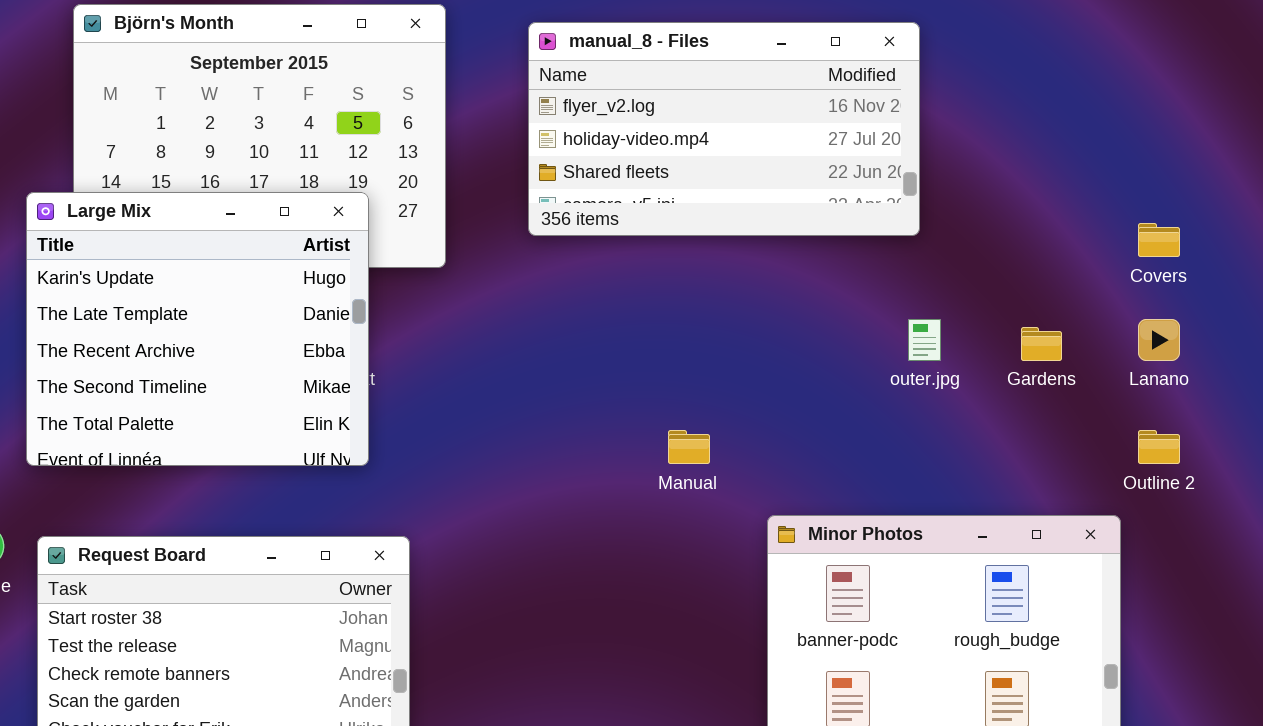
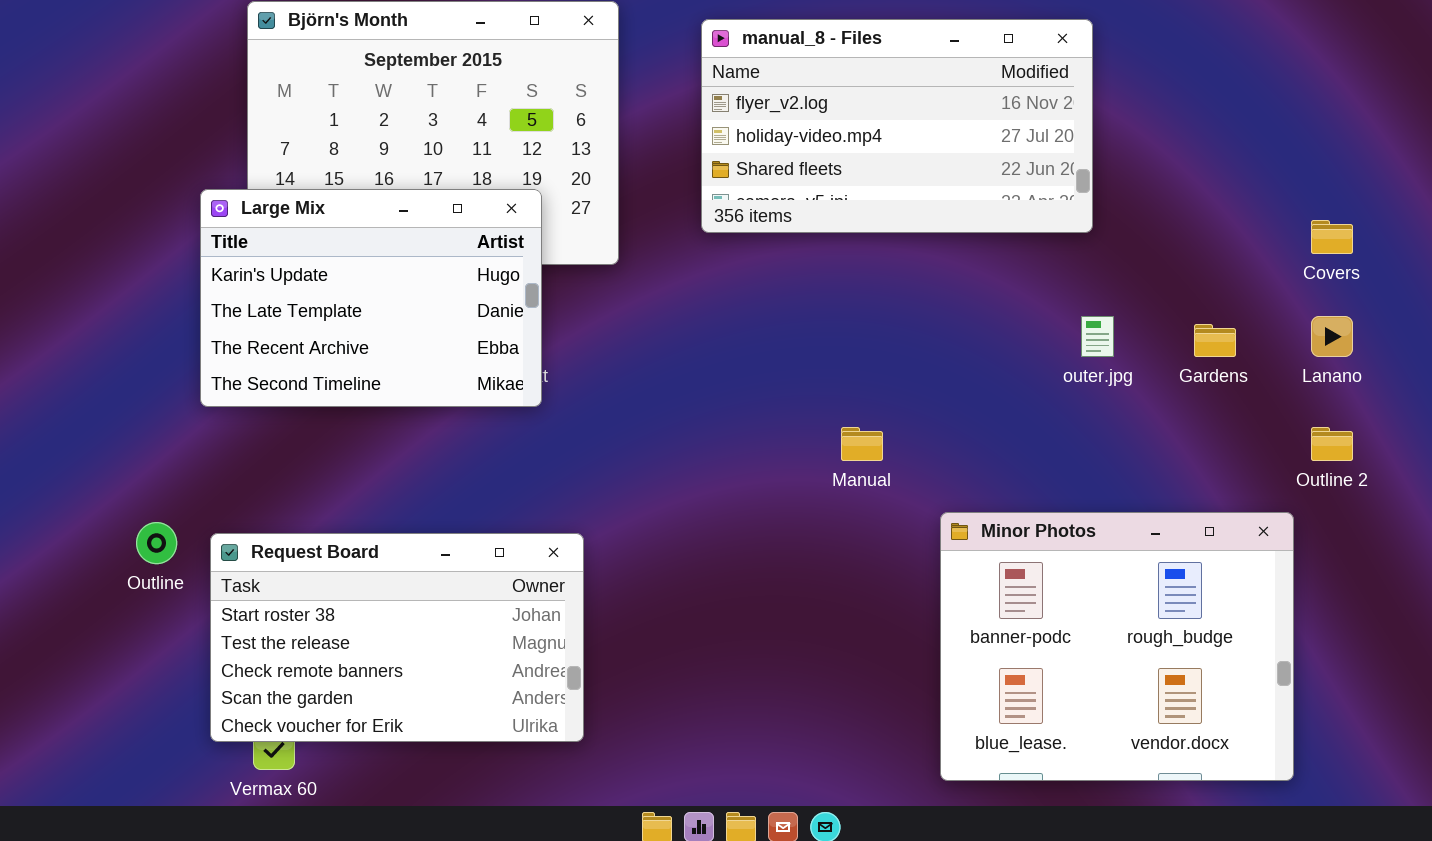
Large Mix: [26,192,369,466] -> [200,189,542,407], resized

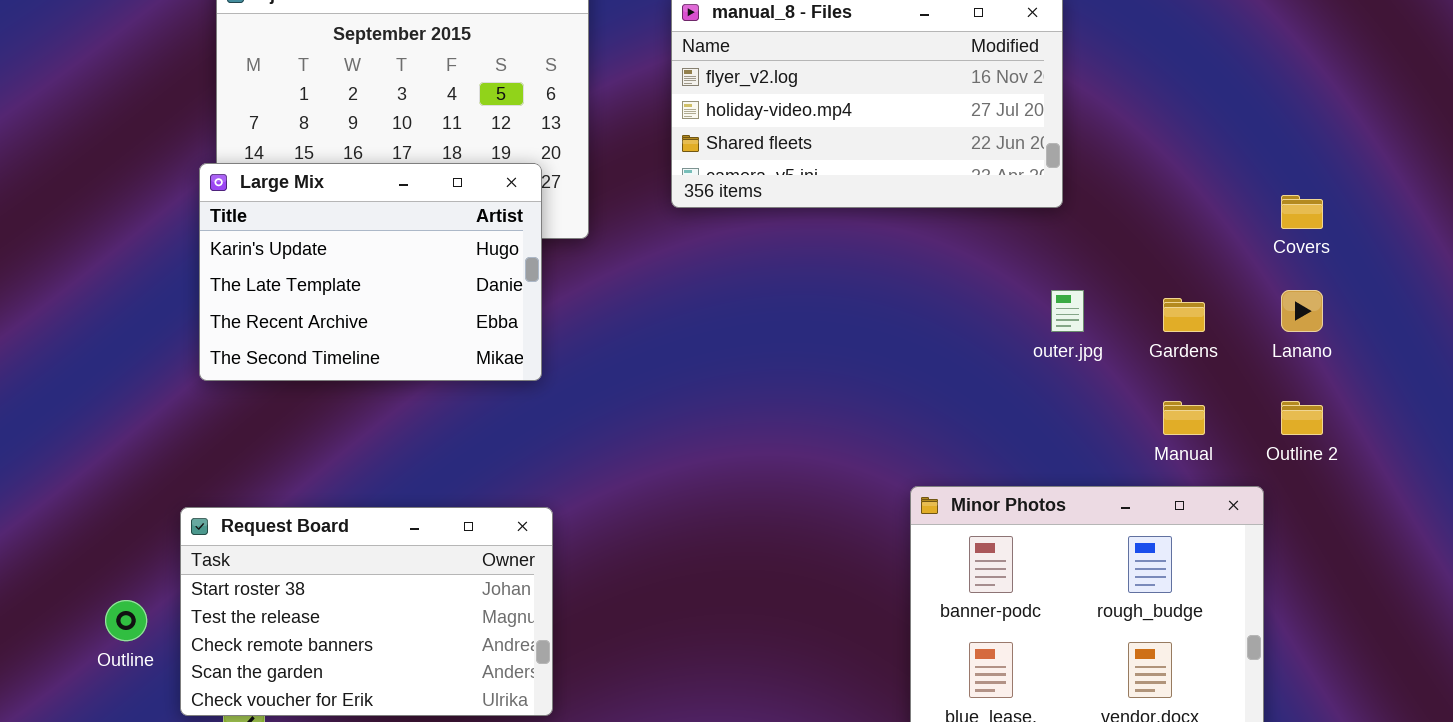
Large Mix: [200,189,542,407] -> [199,163,542,381], moved
Manual: [841,427,883,461] -> [1163,401,1205,435], moved
Outline: [136,522,177,564] -> [105,600,147,641], moved

